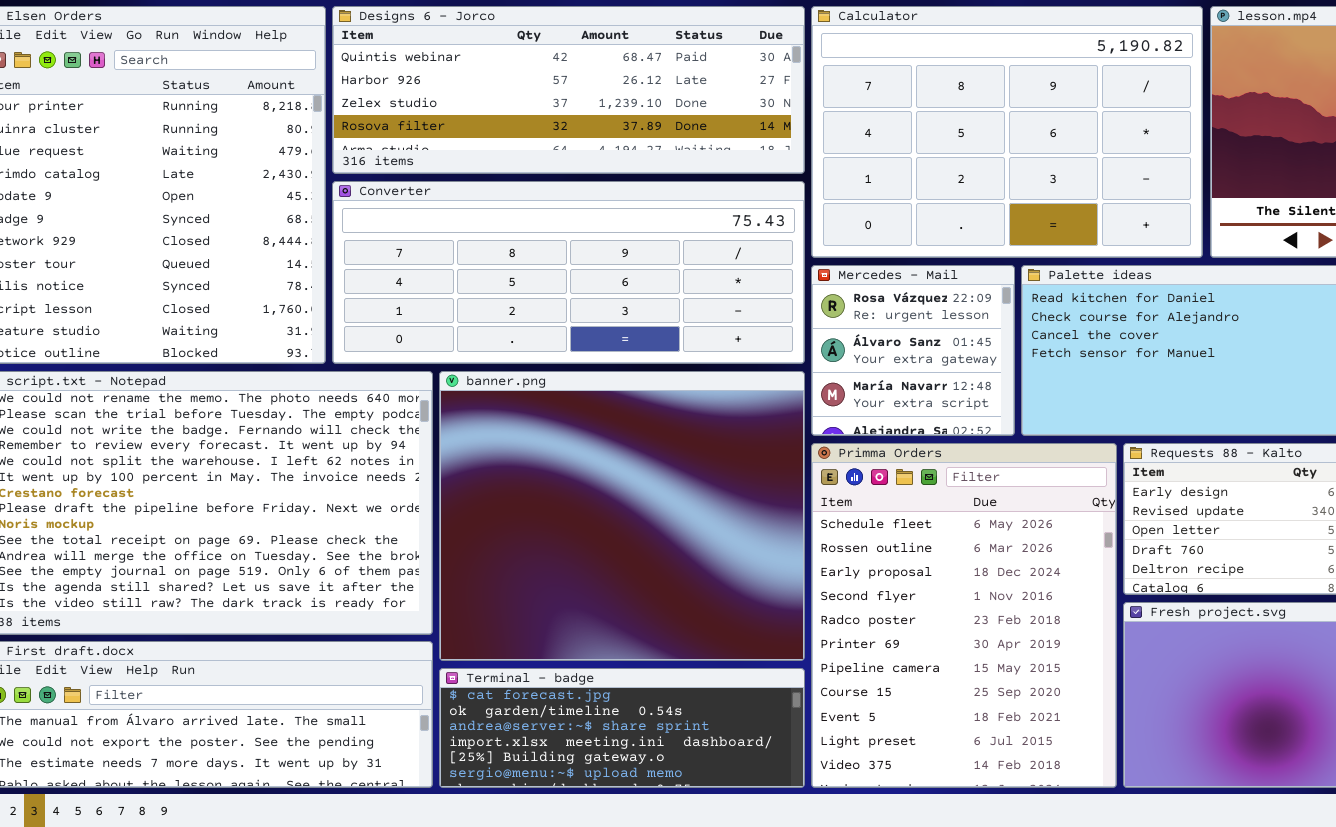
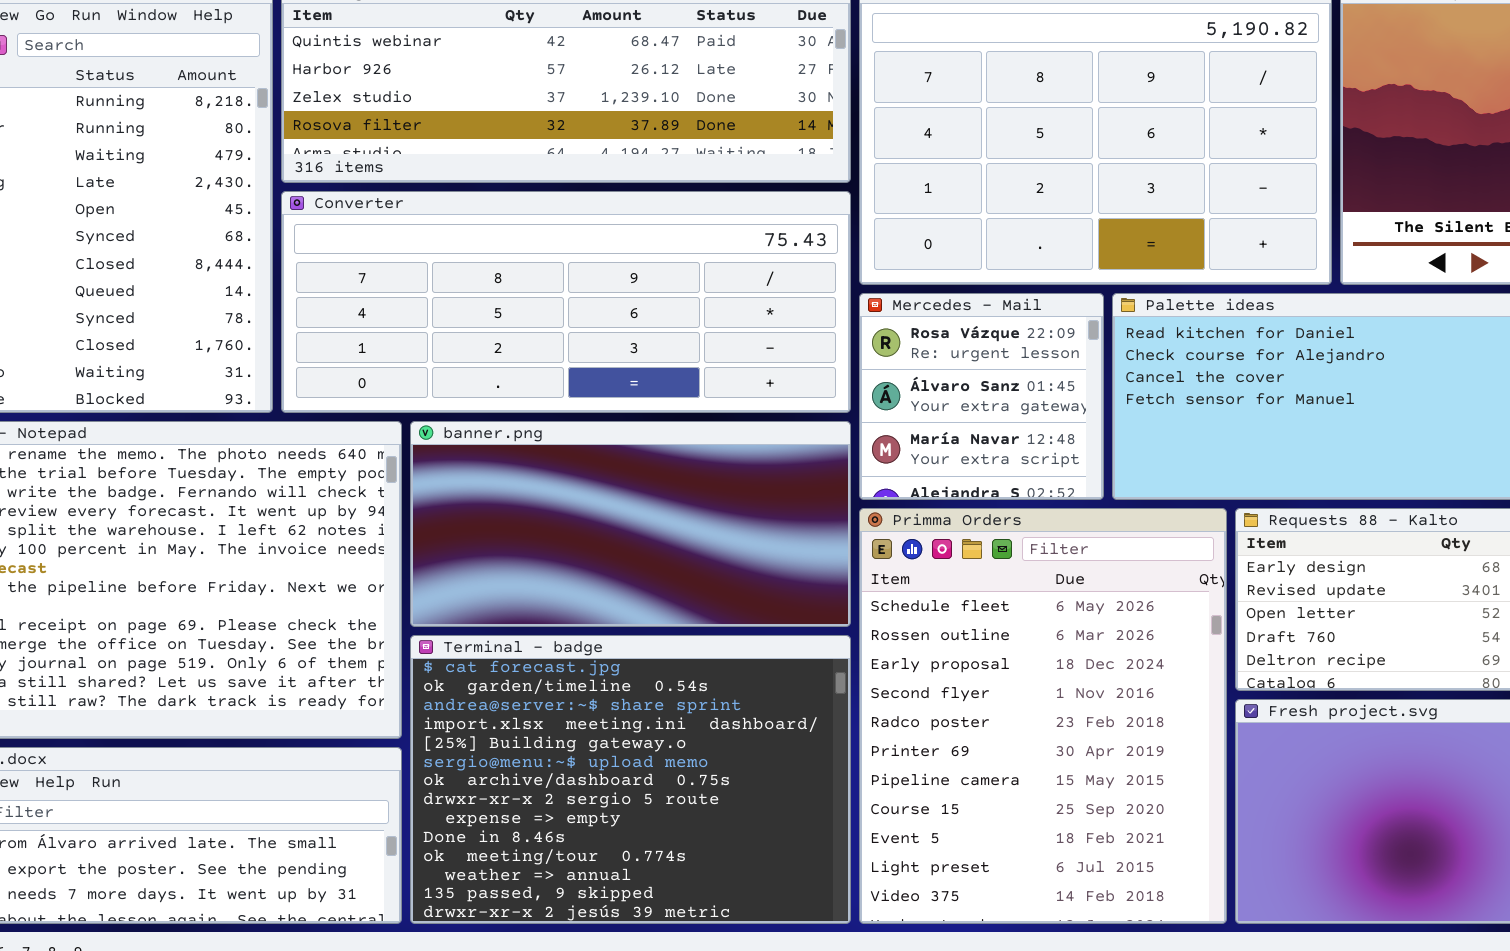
banner.png: [439,371,805,661] -> [410,421,851,627], resized
Terminal - badge: [439,668,805,788] -> [410,635,851,924], resized

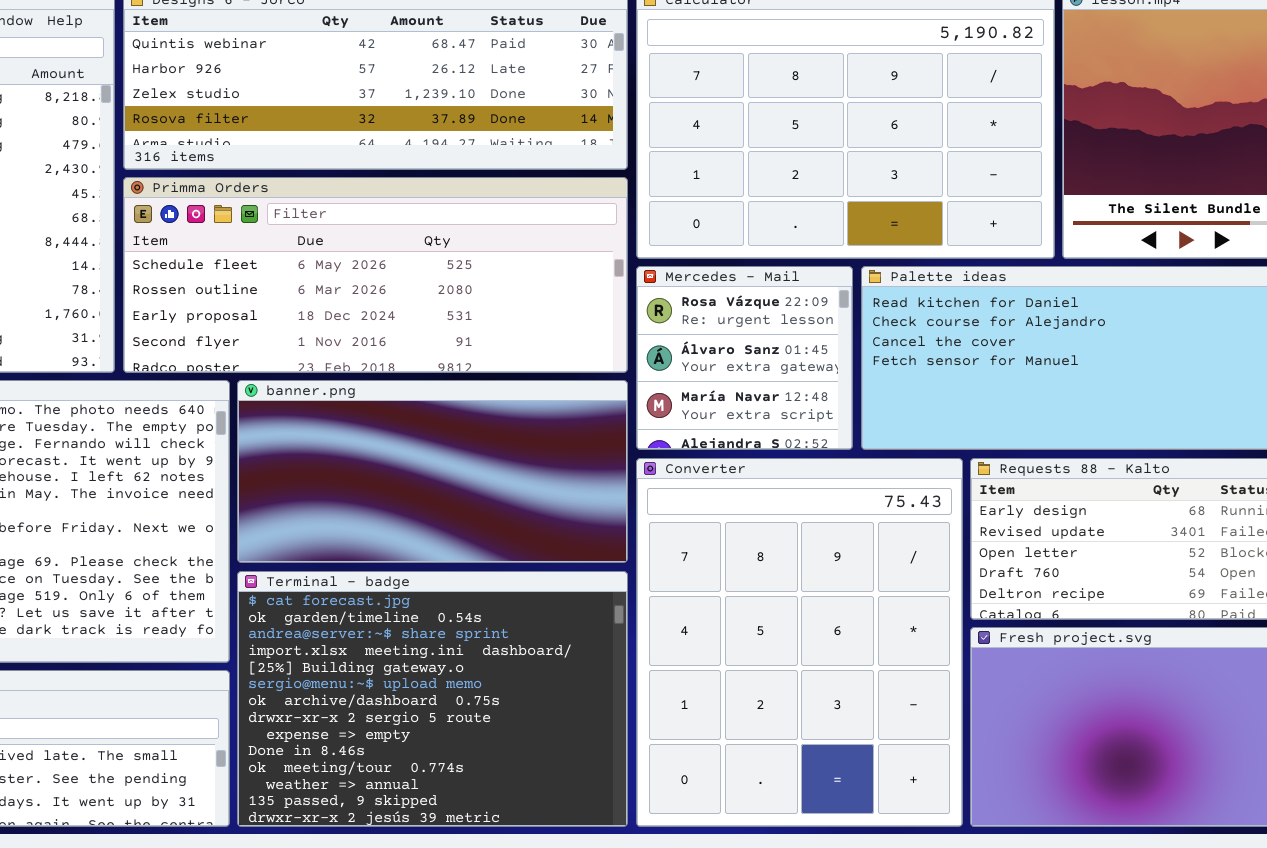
Converter: [281,191,851,413] -> [636,458,963,827], moved, resized
Primma Orders: [859,508,1227,924] -> [123,177,628,373], moved, resized

